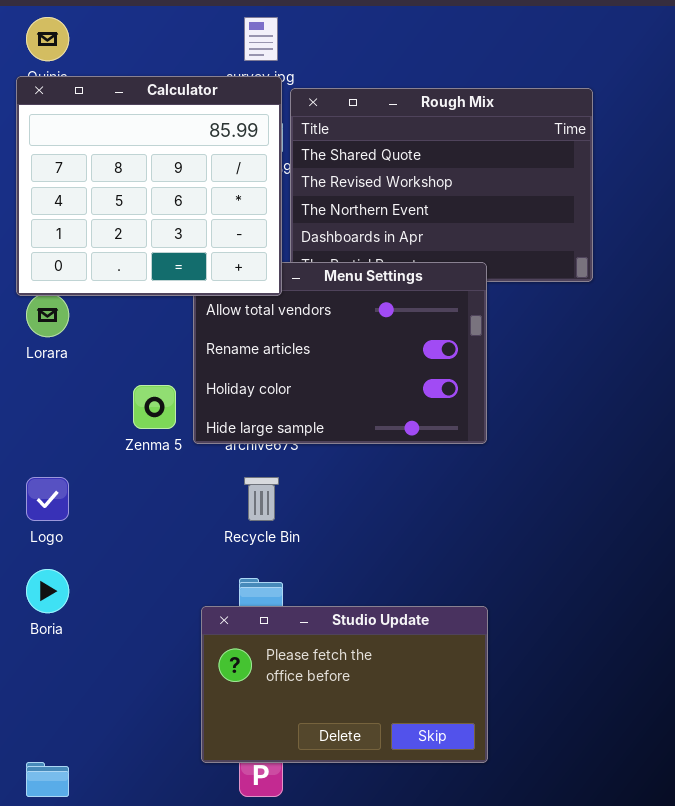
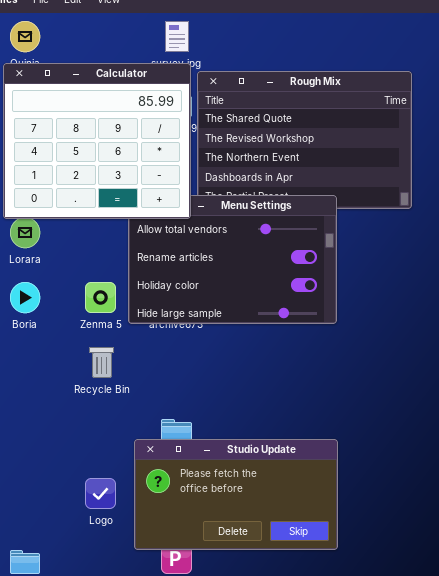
Logo: [26,477,69,521] -> [85,478,116,509], moved
Recycle Bin: [244,477,279,521] -> [89,347,114,378], moved
Boria: [26,569,69,613] -> [10,282,40,313], moved

